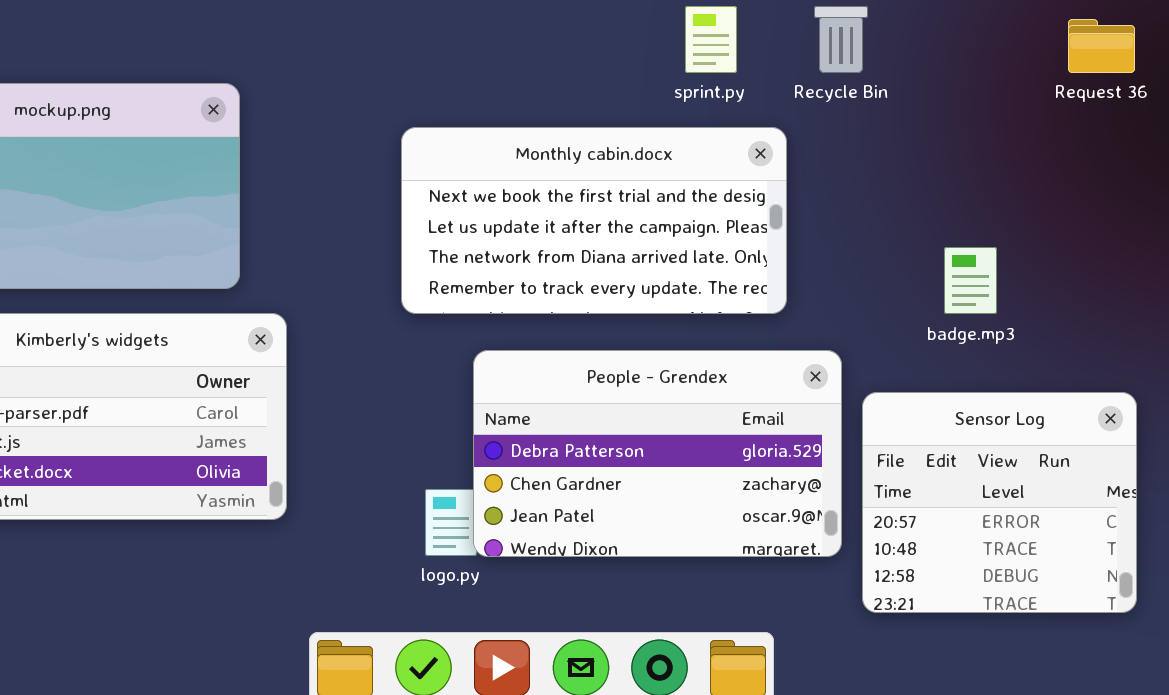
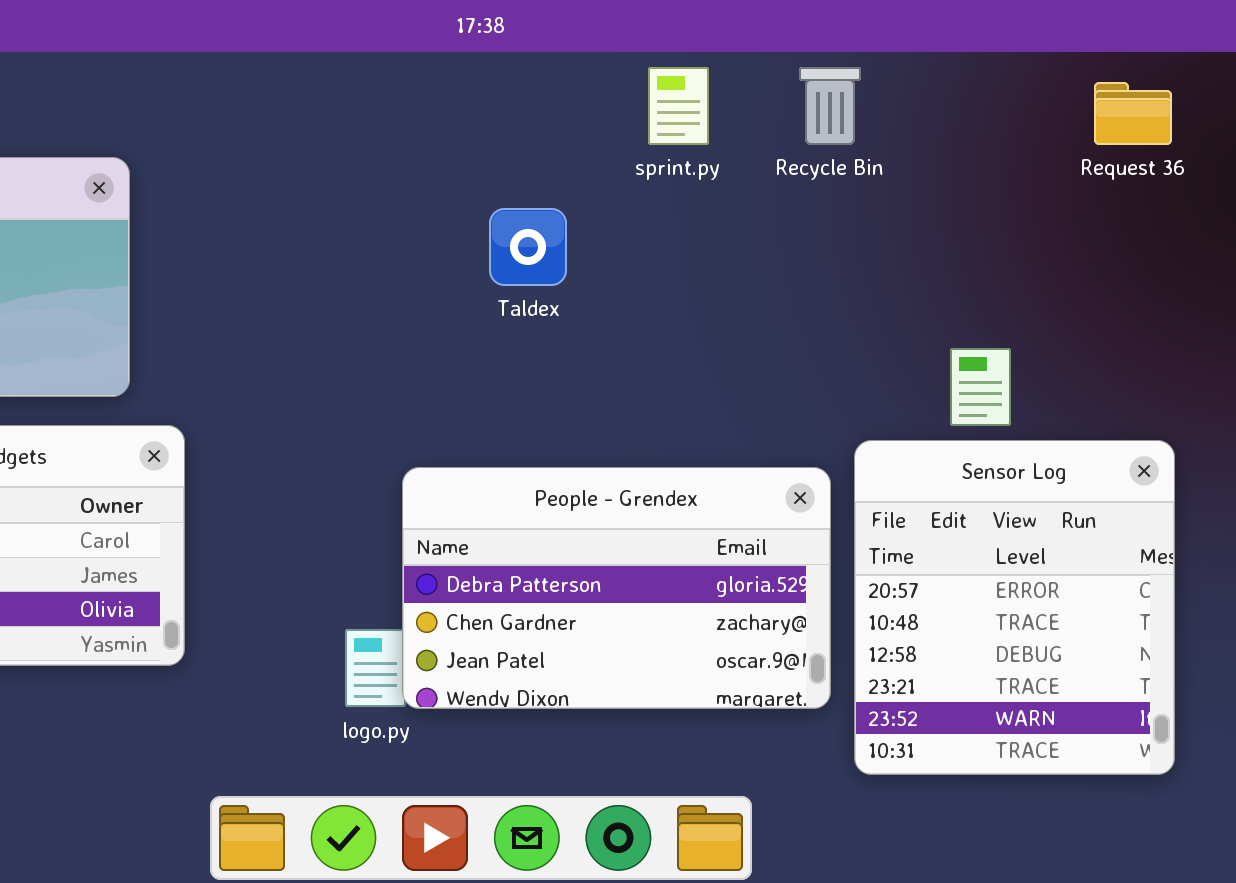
Monthly cabin.docx: [401,127,787,314] -> none, closed
Sensor Log: [862,392,1137,613] -> [854,440,1175,775], resized

